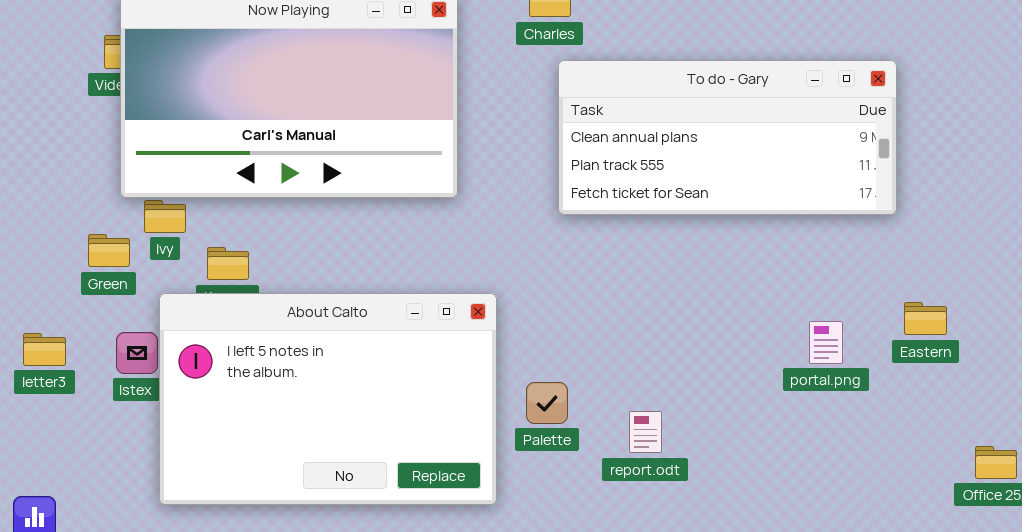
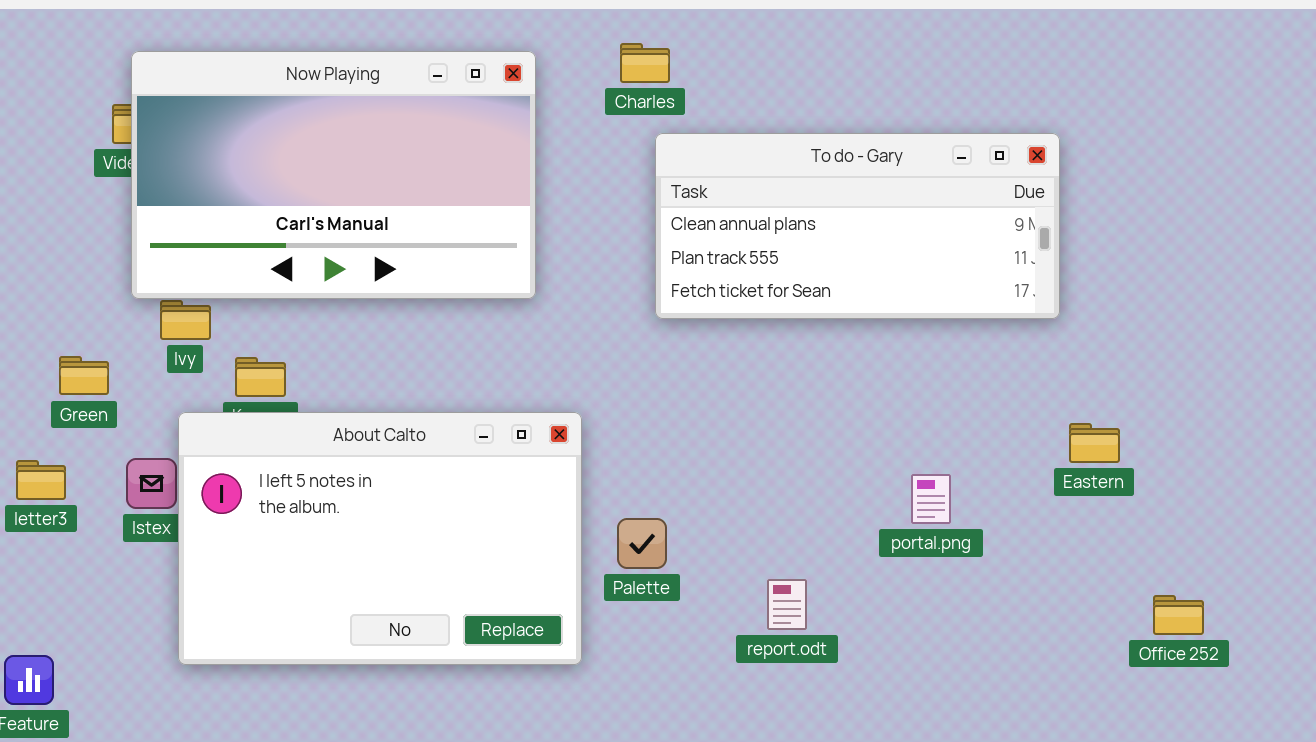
Green: [88,234,130,267] -> [59,356,109,395], moved
portal.png: [809,321,843,364] -> [911,474,951,524], moved
report.odt: [629,411,662,453] -> [767,579,807,630], moved

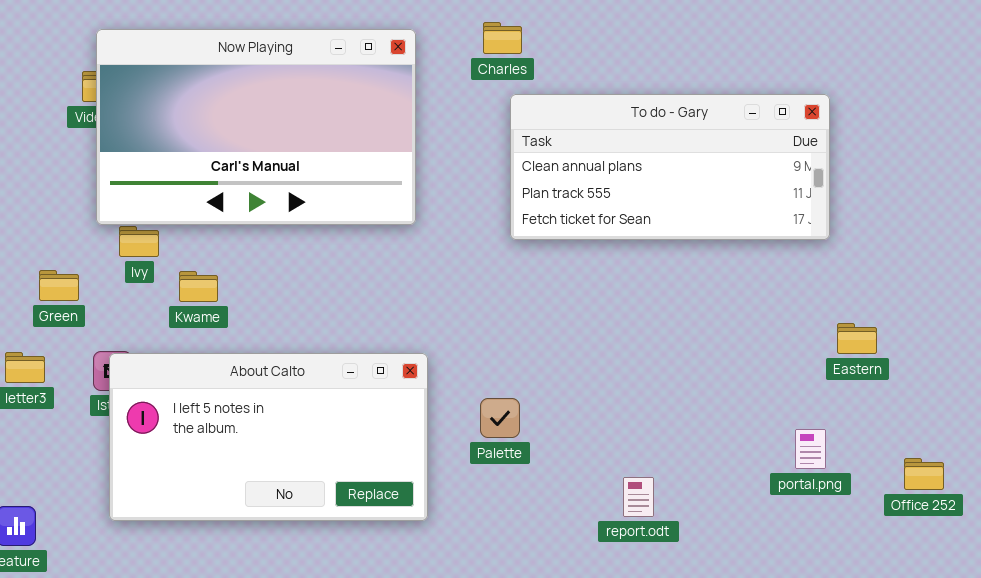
About Calto: [178,412,582,665] -> [109,353,428,521], moved, resized
portal.png: [911,474,951,524] -> [795,429,826,469], moved
report.odt: [767,579,807,630] -> [623,477,654,517], moved

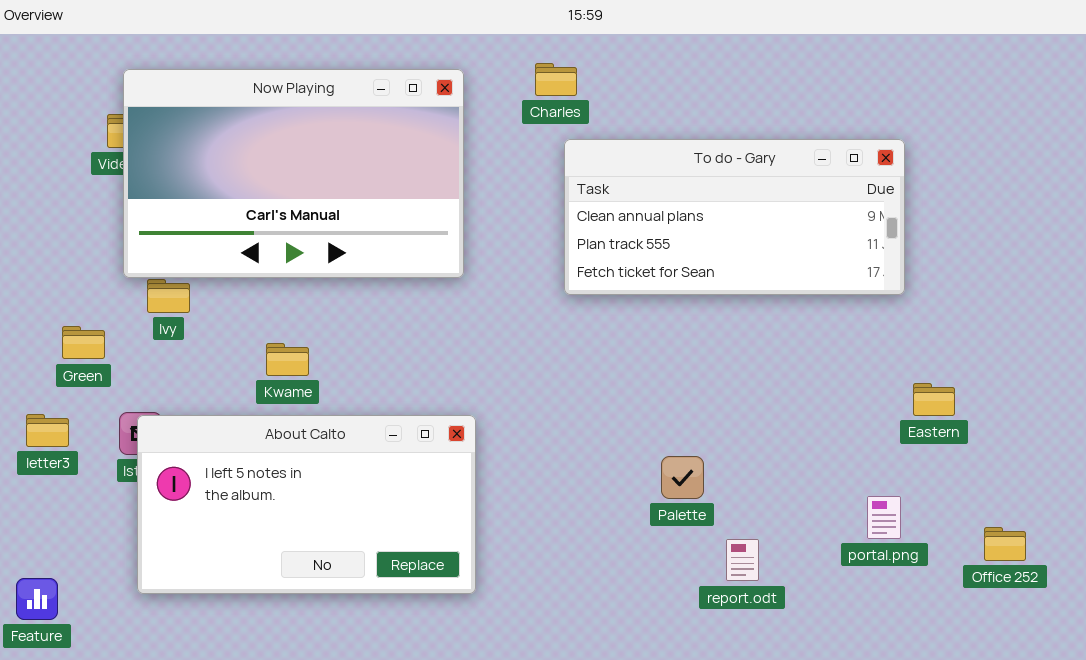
Kwame: [179,271,218,302] -> [266,343,309,376], moved
Palette: [480,398,520,438] -> [661,456,704,499], moved
report.odt: [623,477,654,517] -> [726,539,759,581], moved

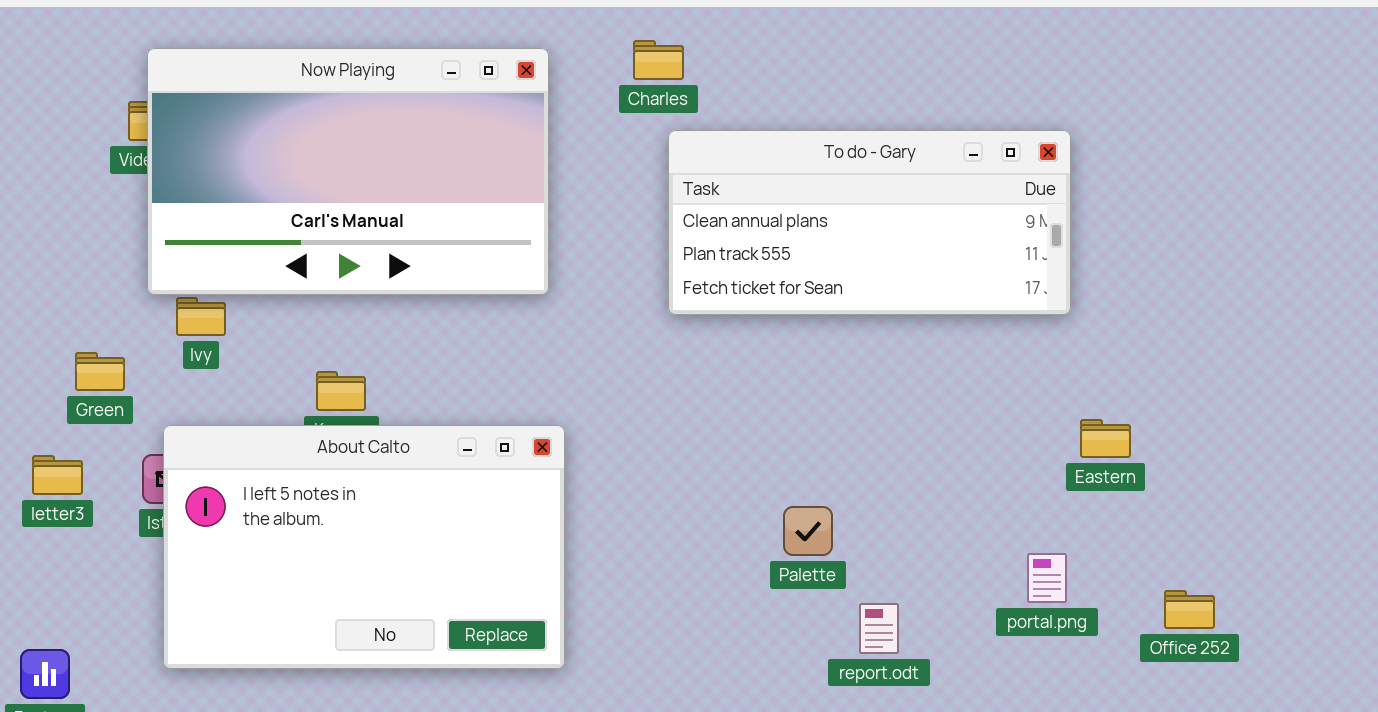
About Calto: [137,415,476,594] -> [163,425,565,669], resized

